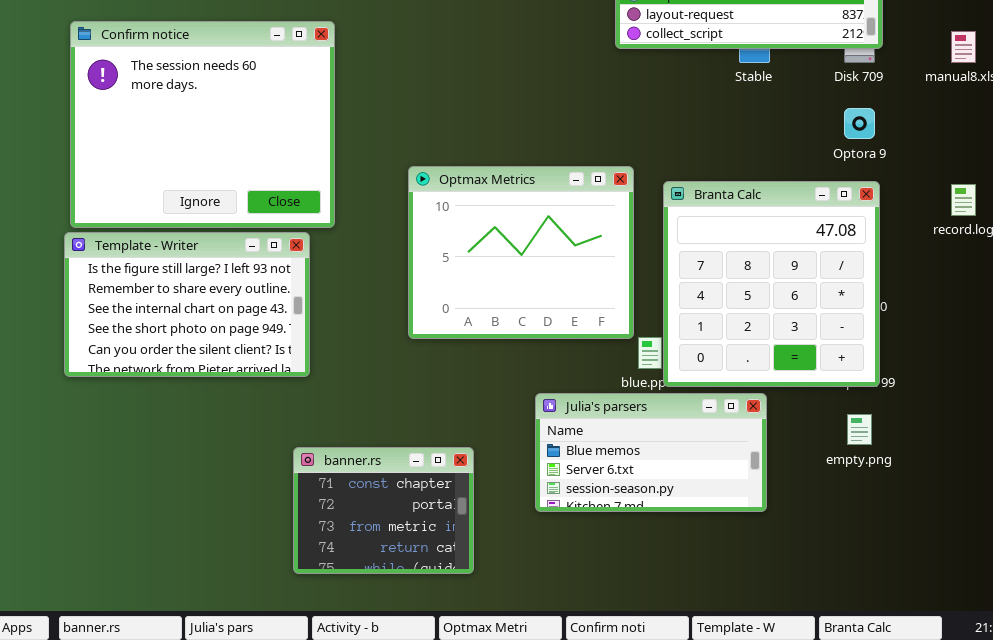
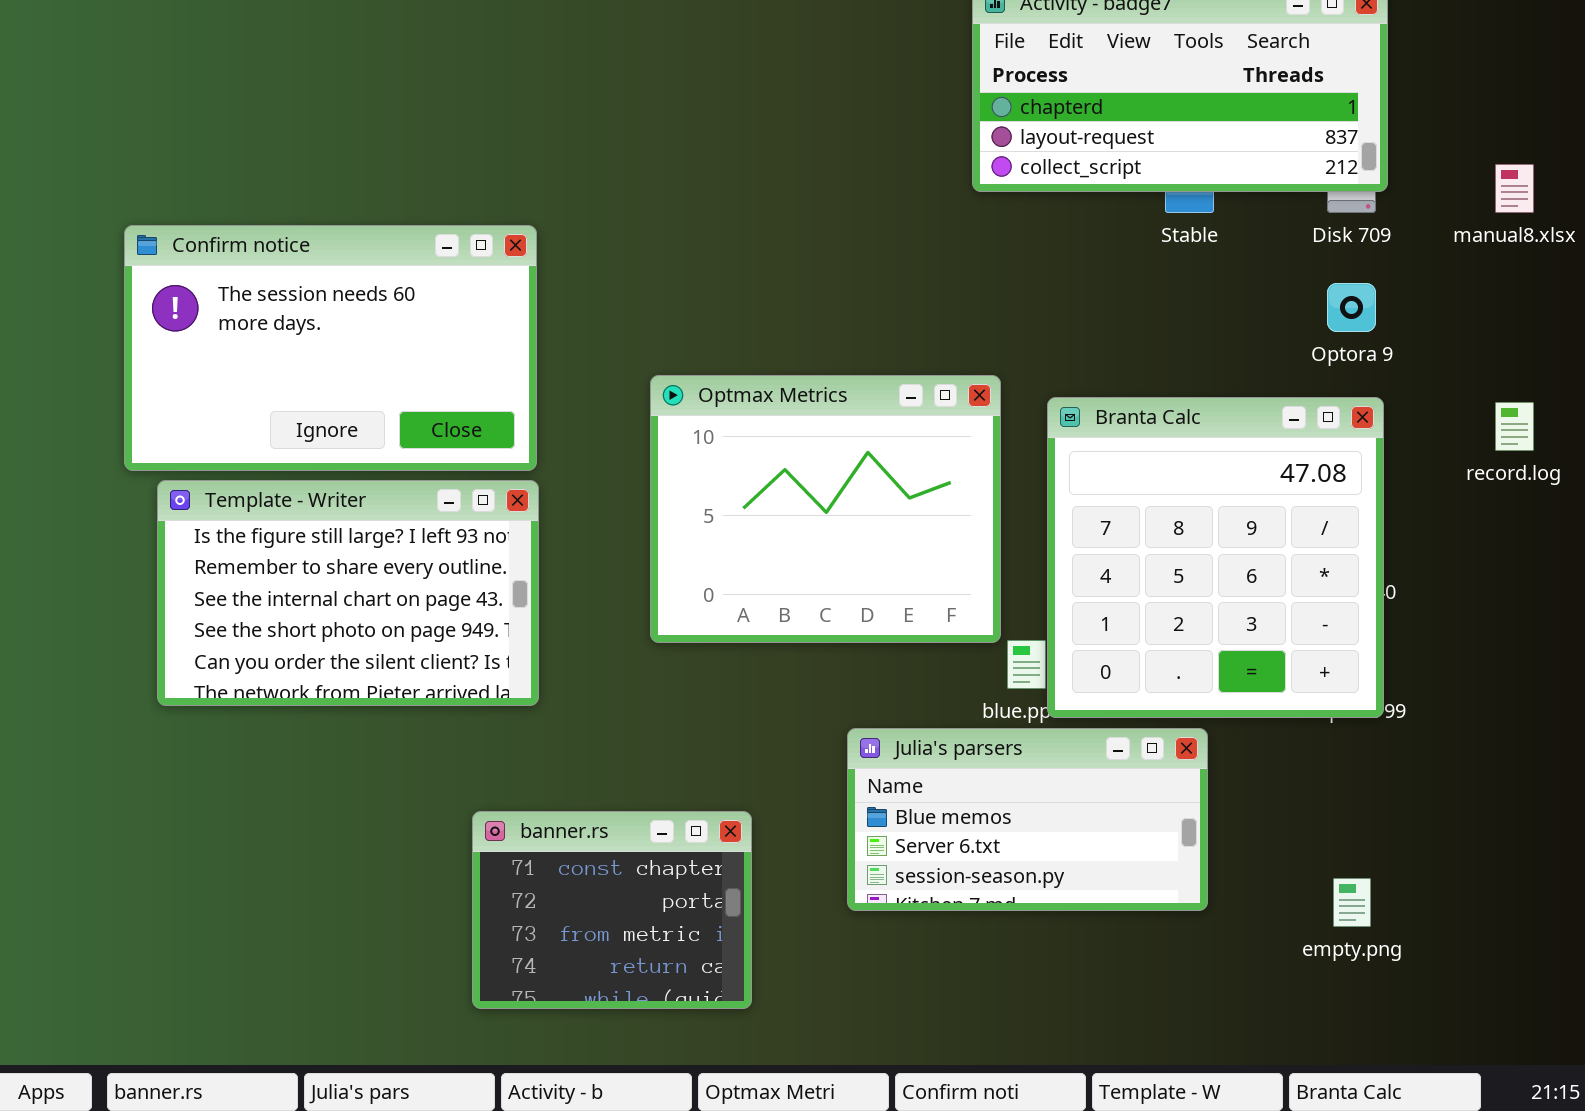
Confirm notice: [70,21,335,228] -> [124,225,537,471], resized
Template - Writer: [64,232,310,377] -> [157,480,539,706], moved
empty.png: [847,414,872,445] -> [1333,878,1371,927], moved

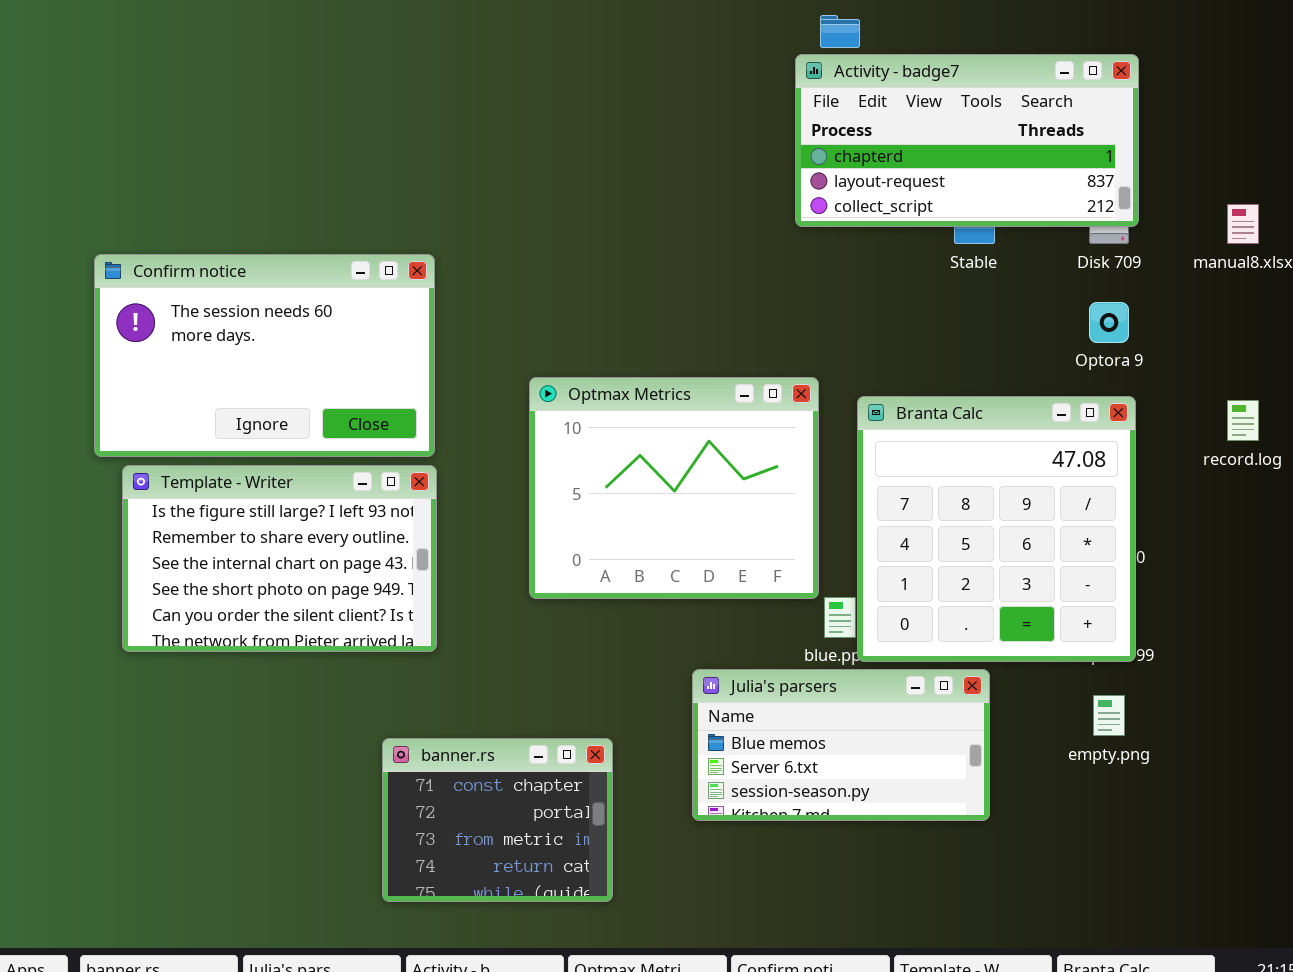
empty.png: [1333,878,1371,927] -> [1093,695,1125,736], moved

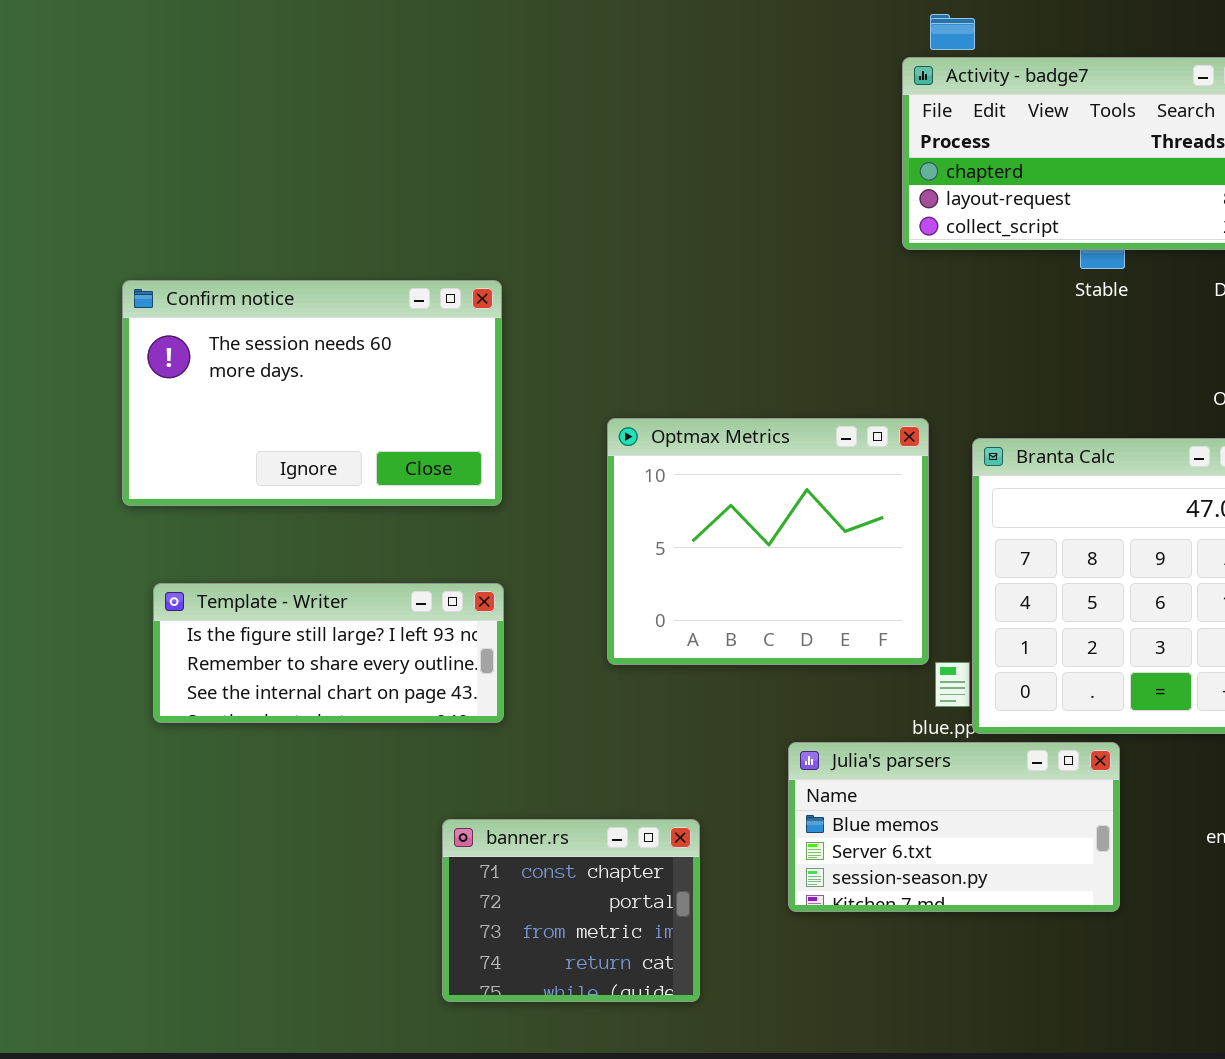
Template - Writer: [122,465,437,652] -> [153,583,504,723], resized

